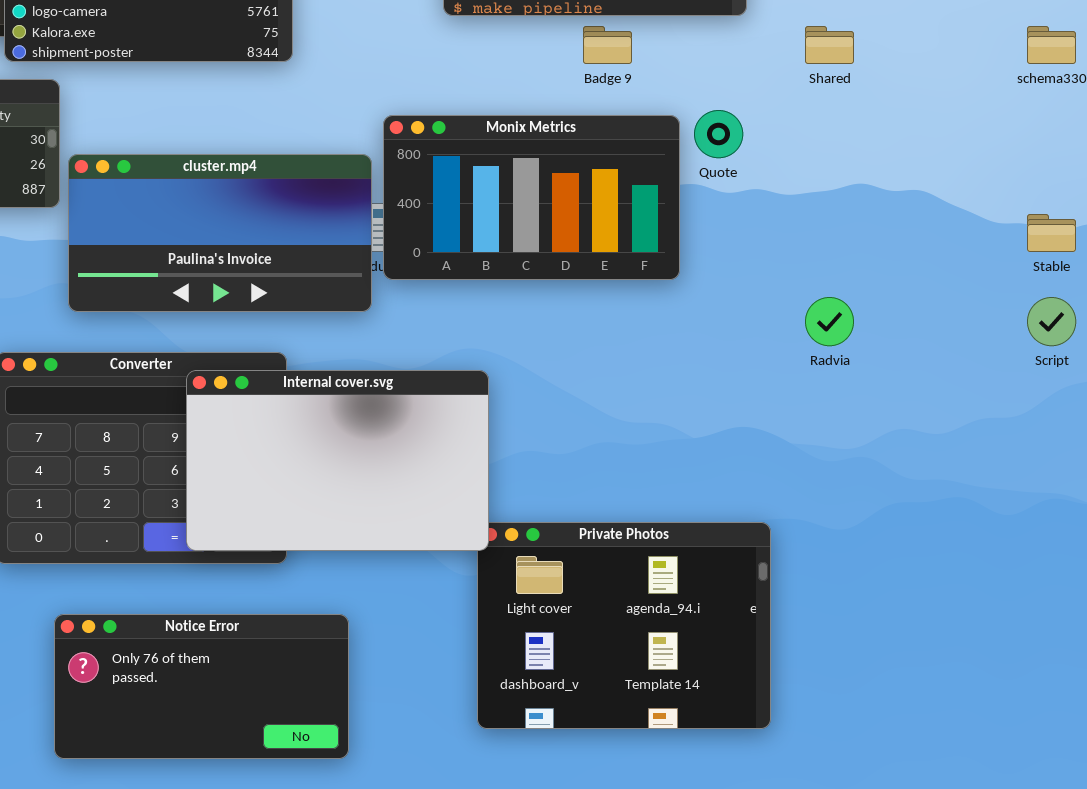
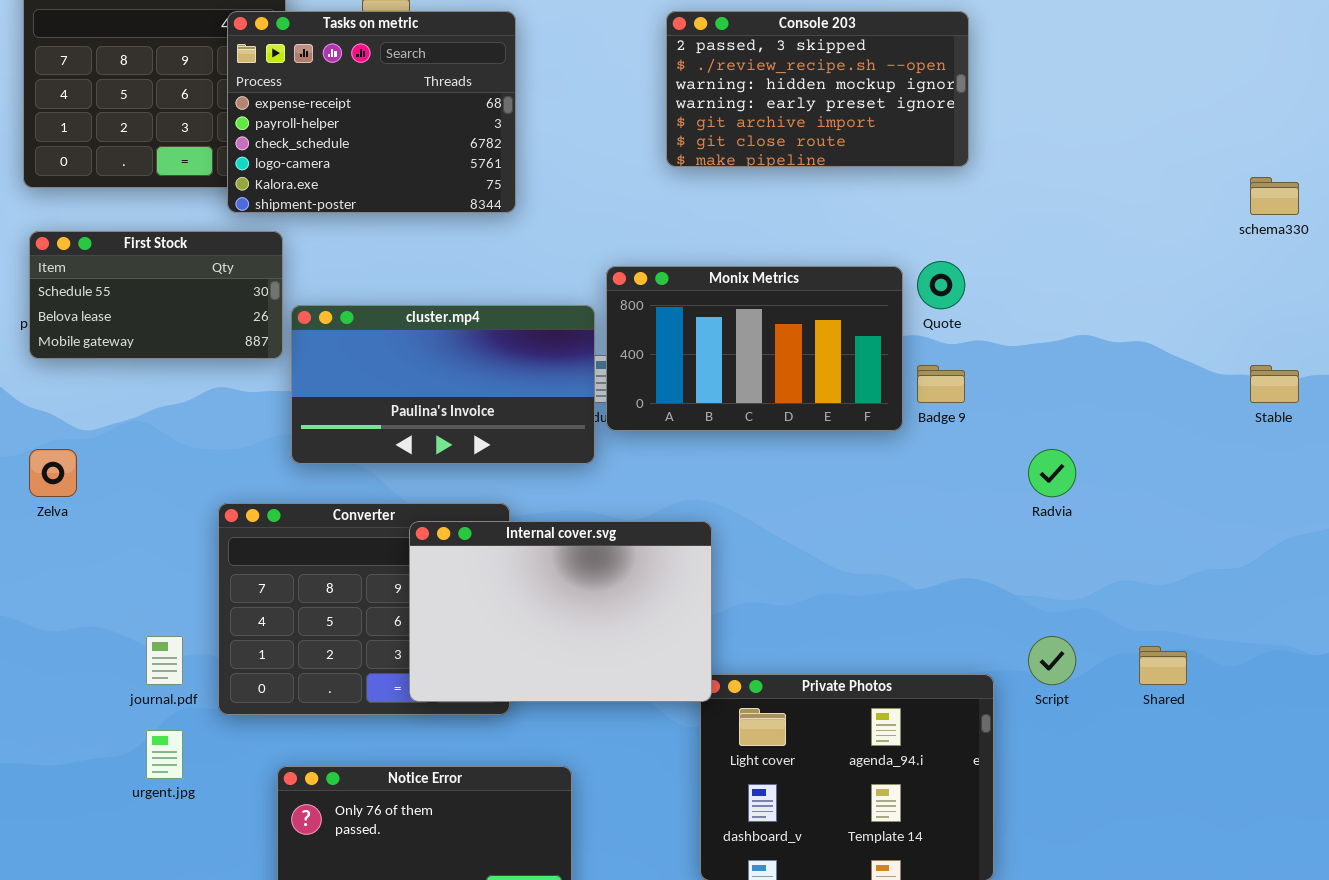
Badge 9: [583,26,632,64] -> [917,365,965,403], moved
Shared: [805,26,854,64] -> [1139,646,1187,685], moved
Script: [1027,297,1076,346] -> [1028,636,1076,685], moved

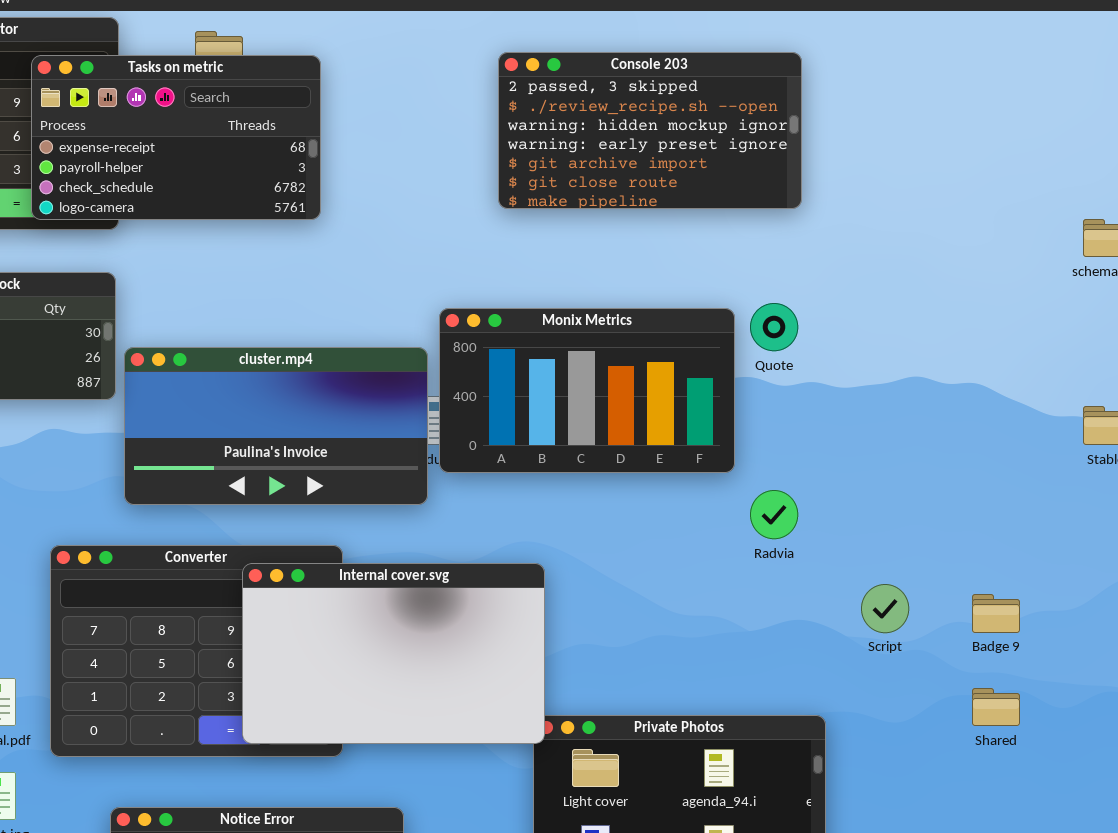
Tasks on metric: [227,11,516,213] -> [31,55,321,220], moved, resized
Badge 9: [917,365,965,403] -> [972,594,1020,633], moved
Radvia: [1028,449,1076,497] -> [750,490,798,539], moved
Script: [1028,636,1076,685] -> [861,584,909,633], moved

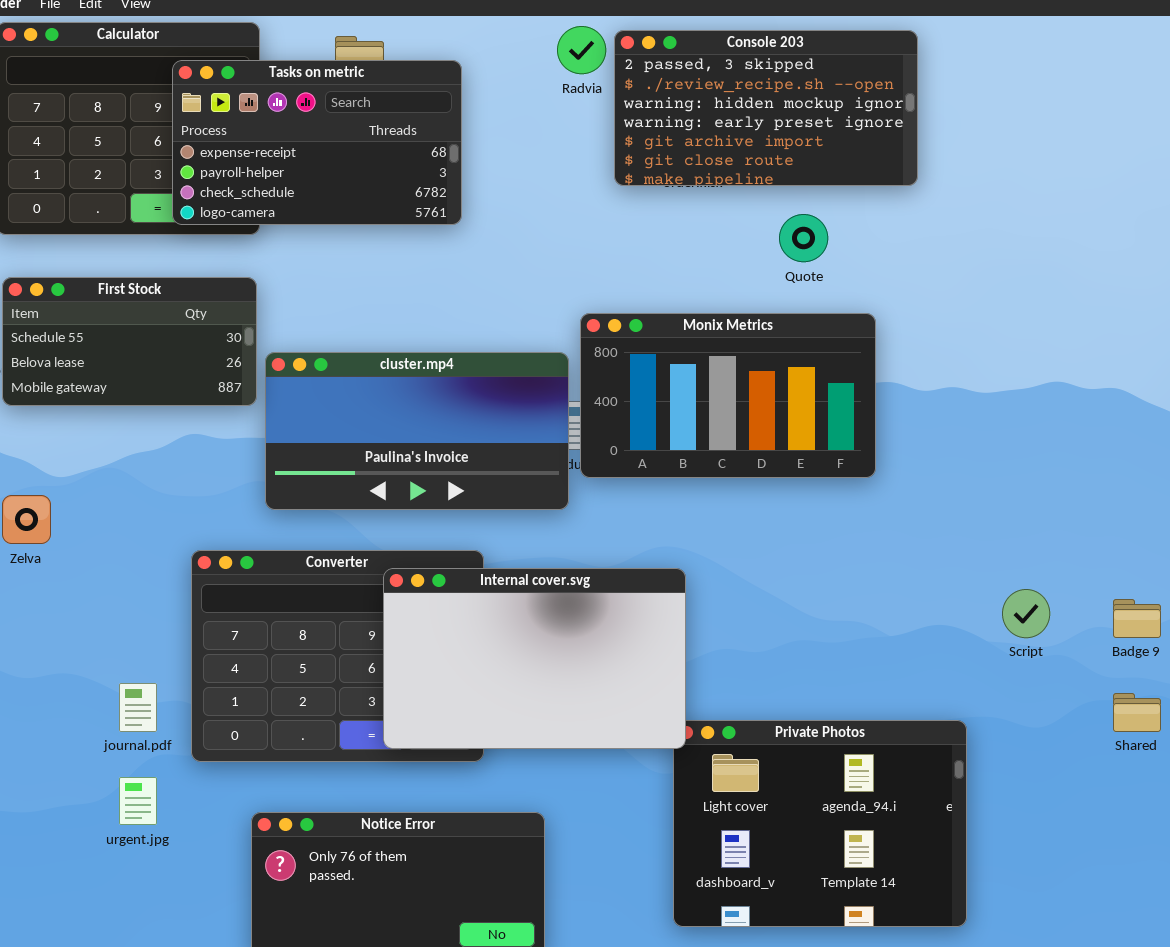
Console 203: [498,52,802,209] -> [614,30,918,186], moved
Quote: [750,303,798,351] -> [779,214,828,262], moved
Radvia: [750,490,798,539] -> [557,26,606,74], moved

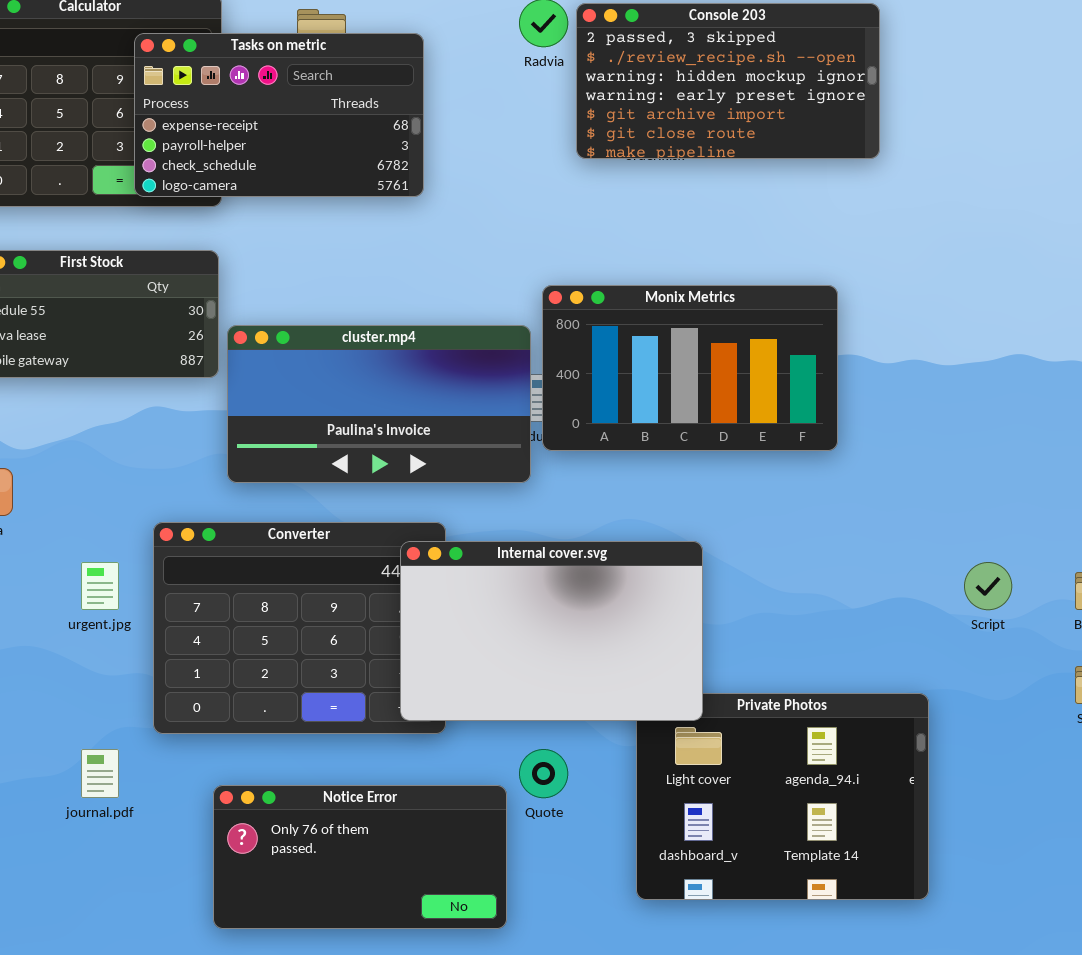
Quote: [779,214,828,262] -> [519,749,568,798], moved
Internal cover.svg: [383,568,686,749] -> [400,541,703,721], moved
journal.pdf: [119,683,157,732] -> [81,749,119,798], moved
urgent.jpg: [119,777,157,825] -> [81,562,119,610], moved

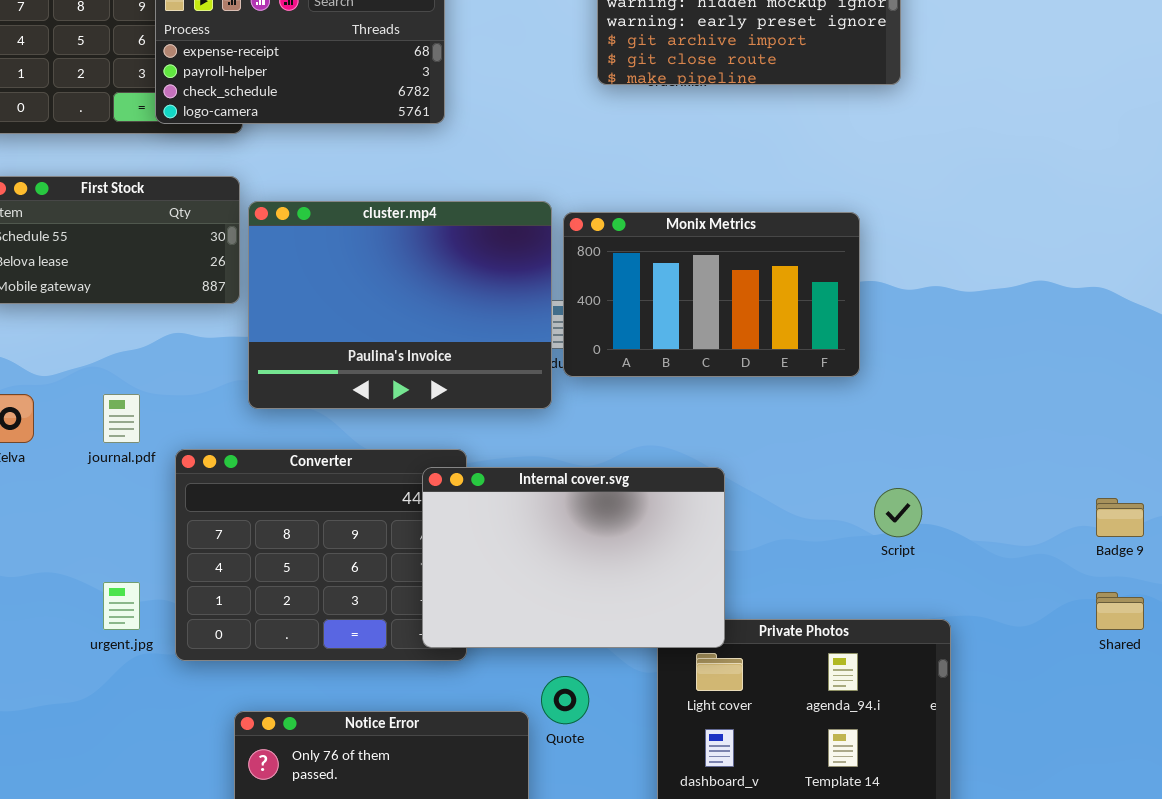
cluster.mp4: [227,325,531,483] -> [248,201,552,409], resized
urgent.jpg: [81,562,119,610] -> [103,582,140,630], moved
Script: [964,562,1012,610] -> [874,488,922,537], moved
journal.pdf: [81,749,119,798] -> [103,394,140,443], moved

